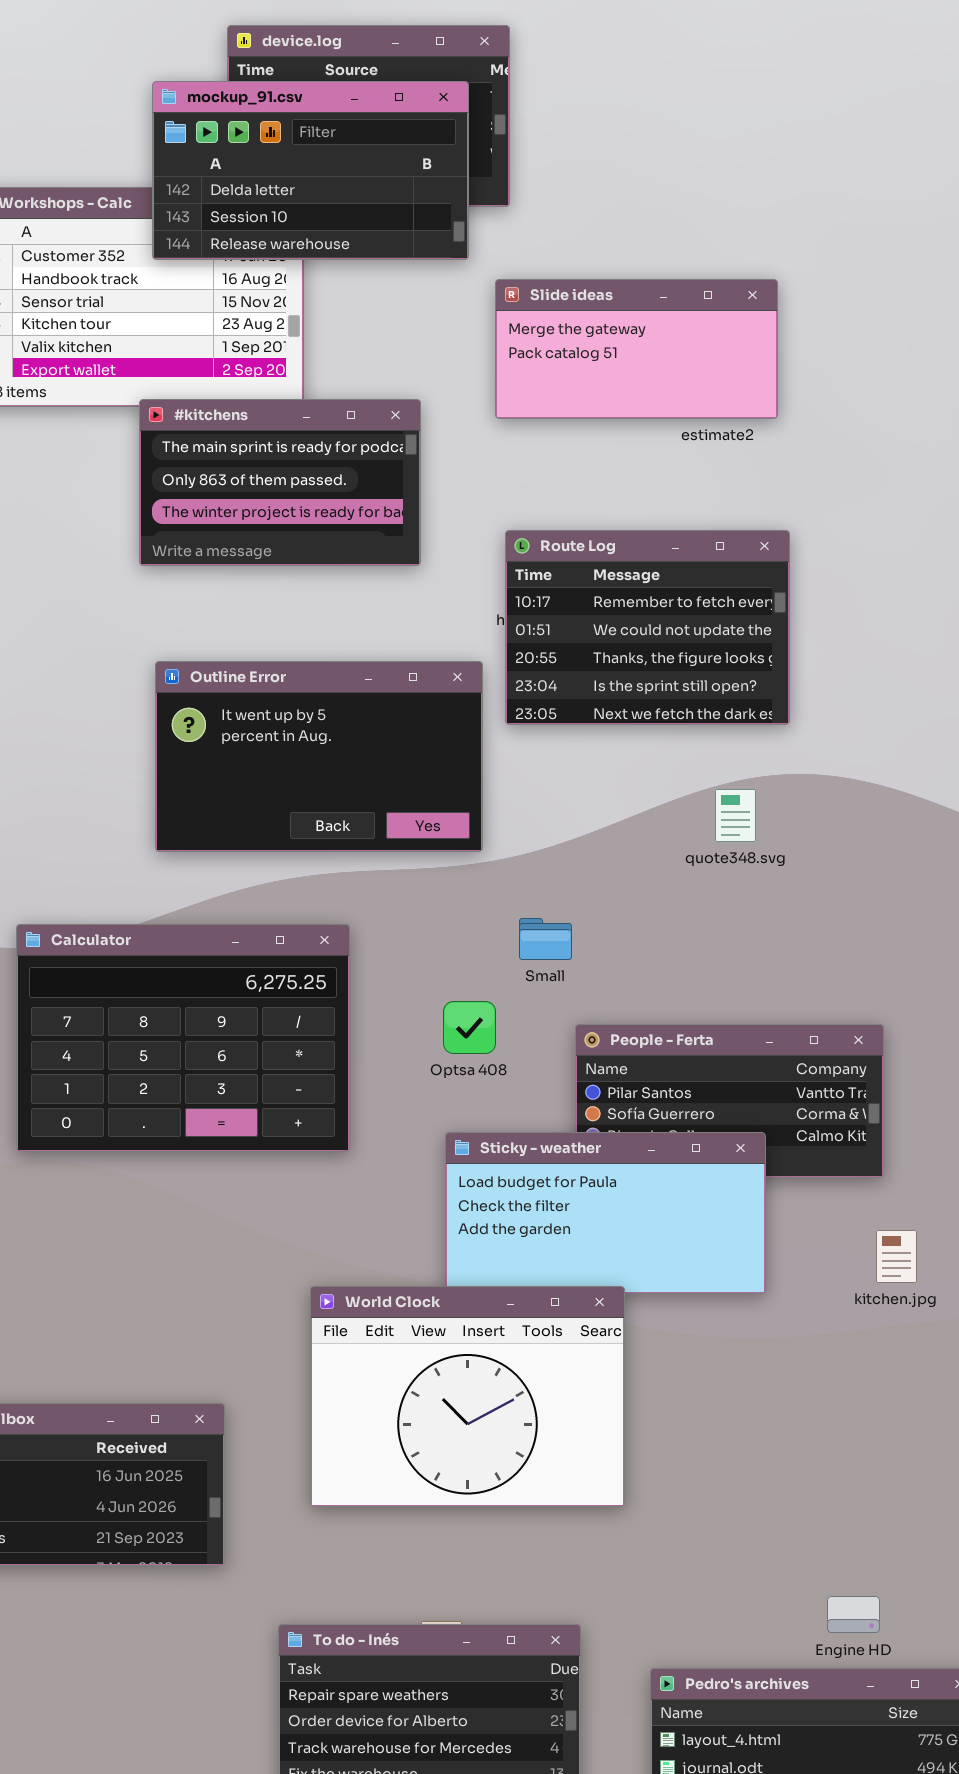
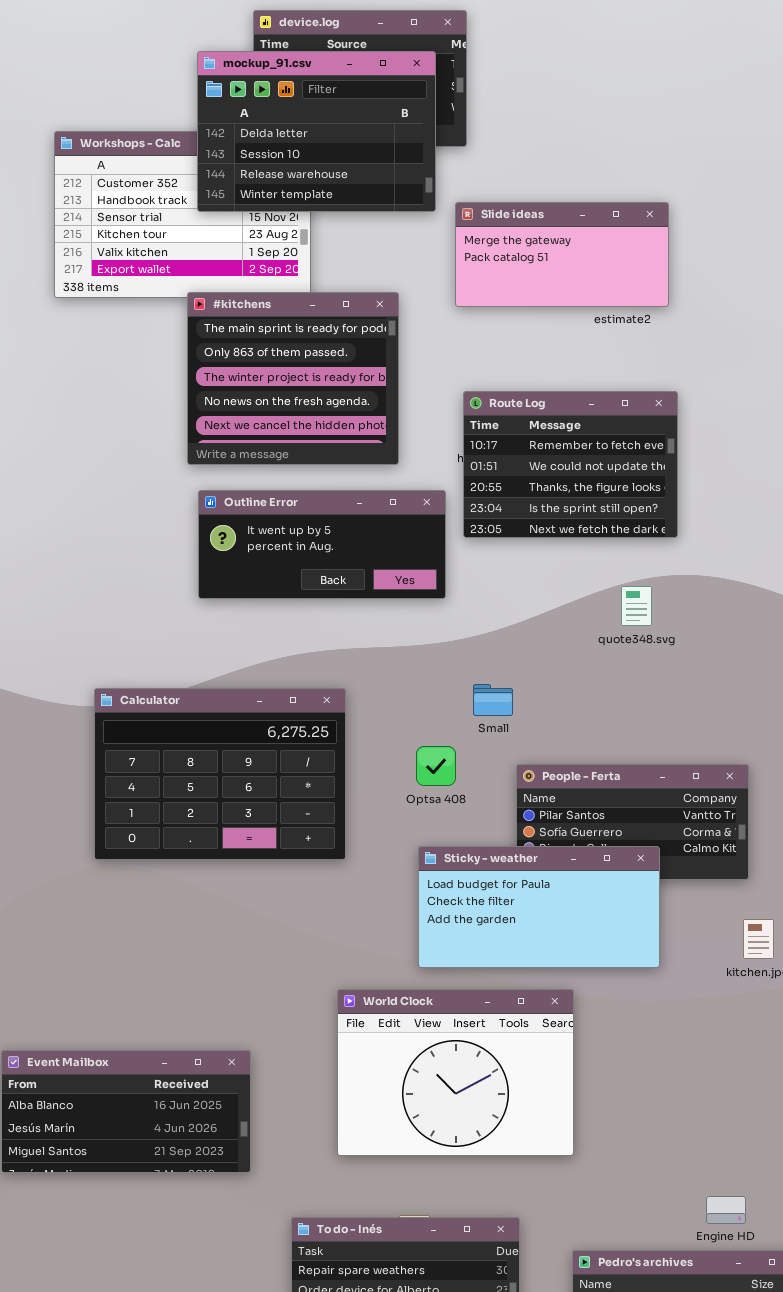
mockup_91.csv: [152,81,469,260] -> [197,51,436,212], resized
#kitchens: [139,399,421,566] -> [187,292,399,465], resized
Outline Error: [155,661,483,852] -> [198,490,446,599], resized
World Clock: [310,1286,625,1507] -> [337,989,574,1156], moved

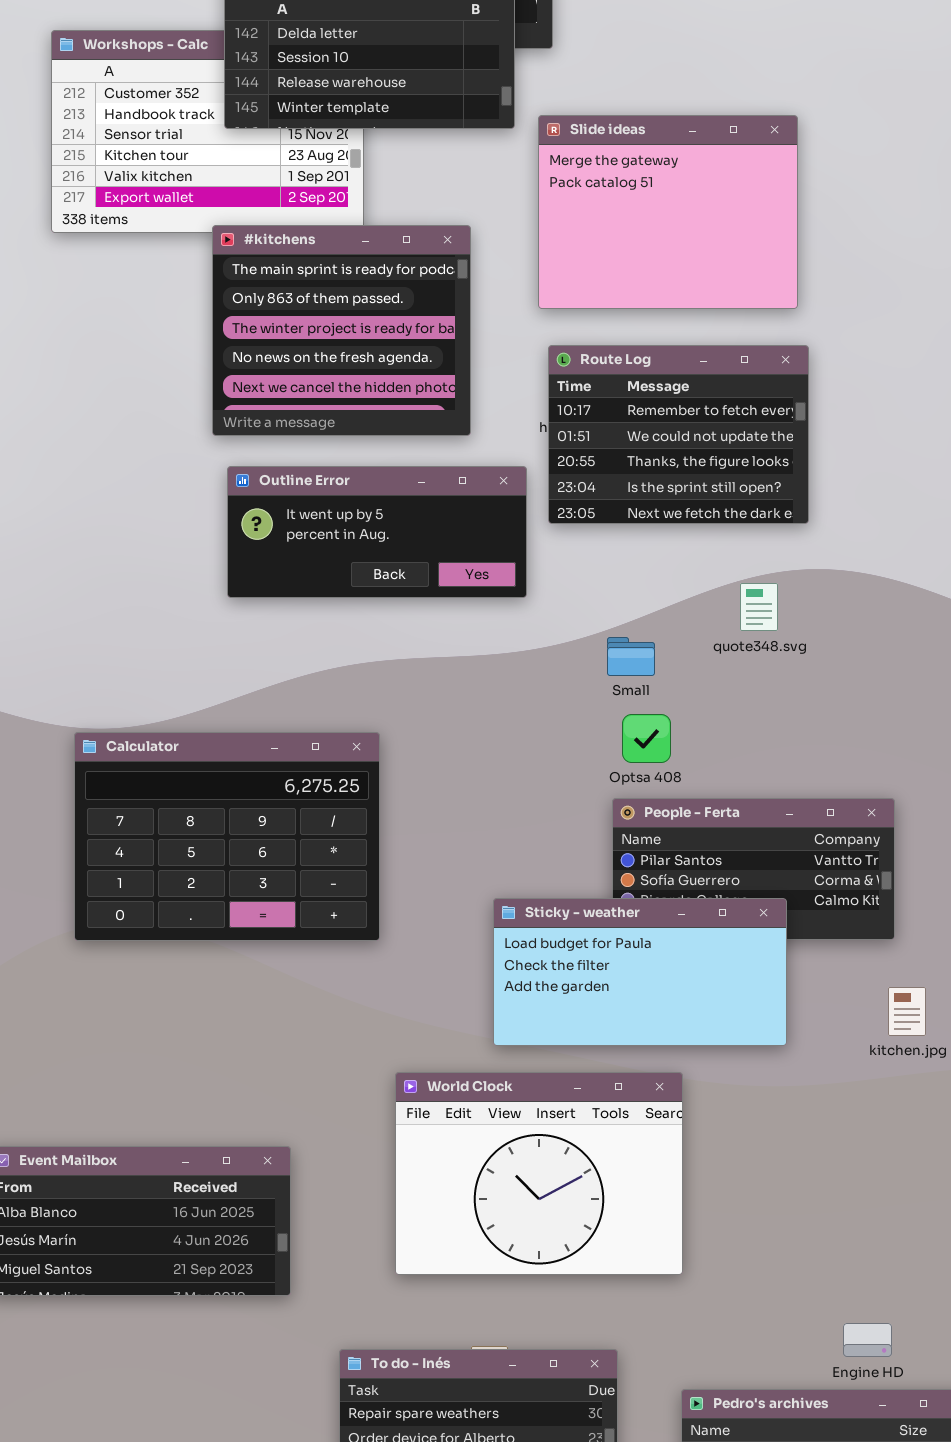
Slide ideas: [455,202,669,307] -> [538,115,798,309], resized
Small: [473,684,513,716] -> [607,637,655,676], moved
Calculator: [94,688,346,860] -> [74,732,380,941], moved
Optsa 408: [416,746,456,786] -> [622,714,671,763], moved

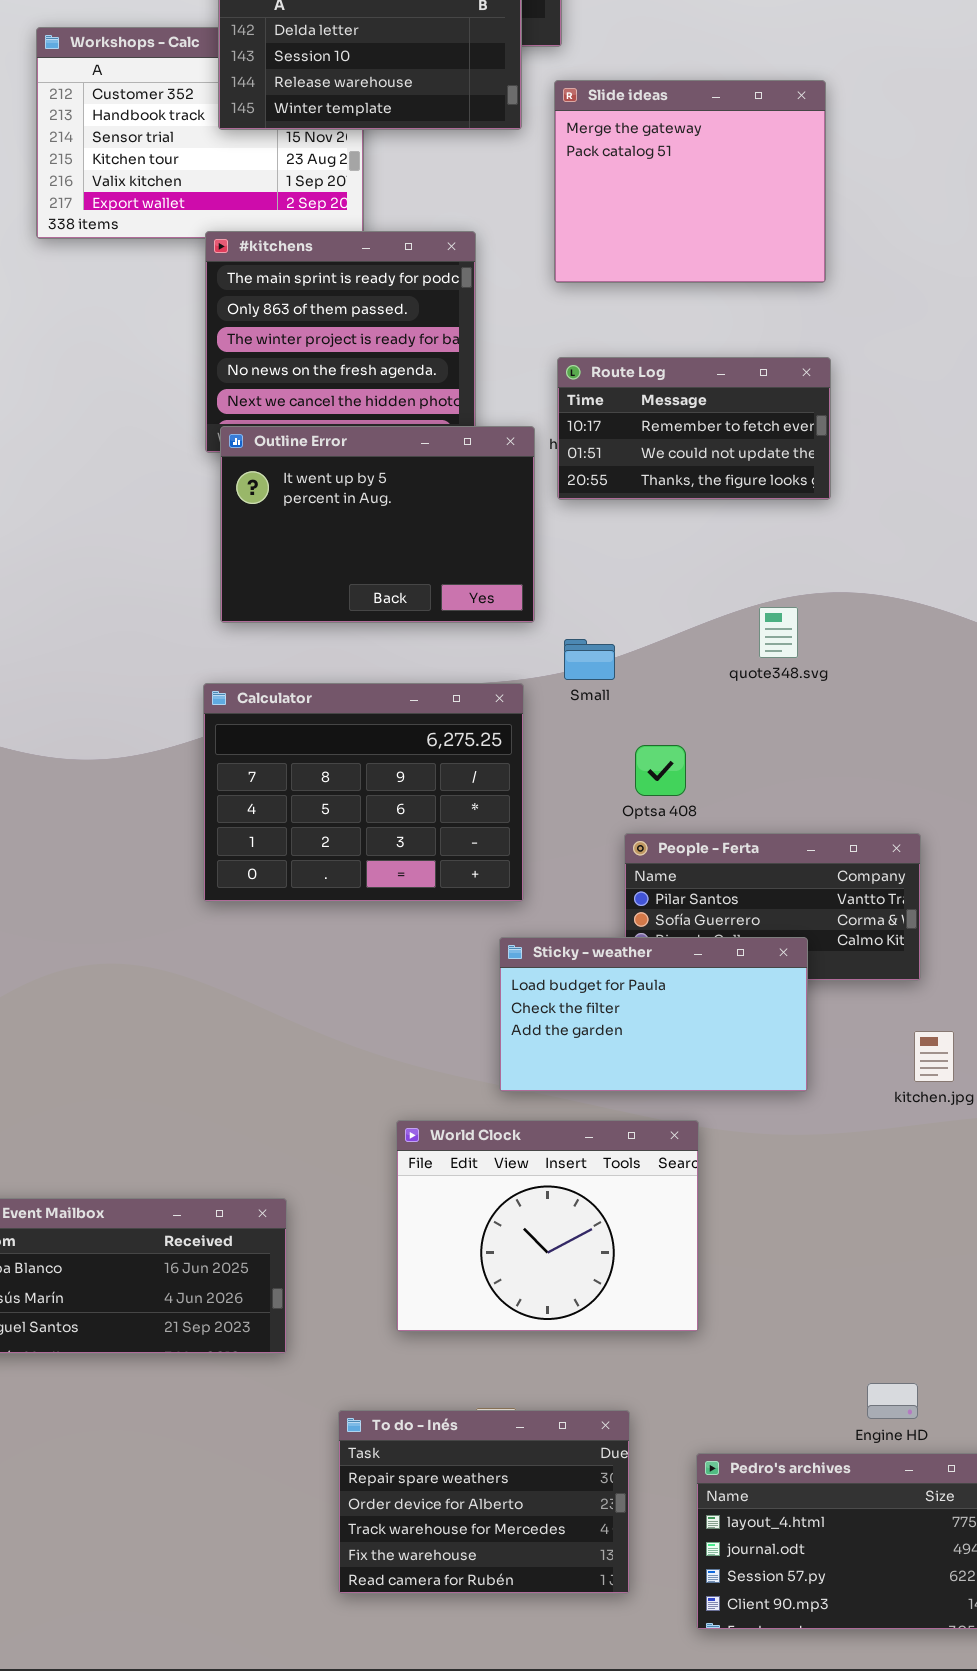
Slide ideas: [538,115,798,309] -> [554,80,826,283], moved
Route Log: [548,345,809,524] -> [557,357,831,500], resized
Outline Error: [227,466,527,598] -> [220,426,535,623], resized
Small: [607,637,655,676] -> [564,639,615,680], moved
Calculator: [74,732,380,941] -> [203,683,524,902], moved

